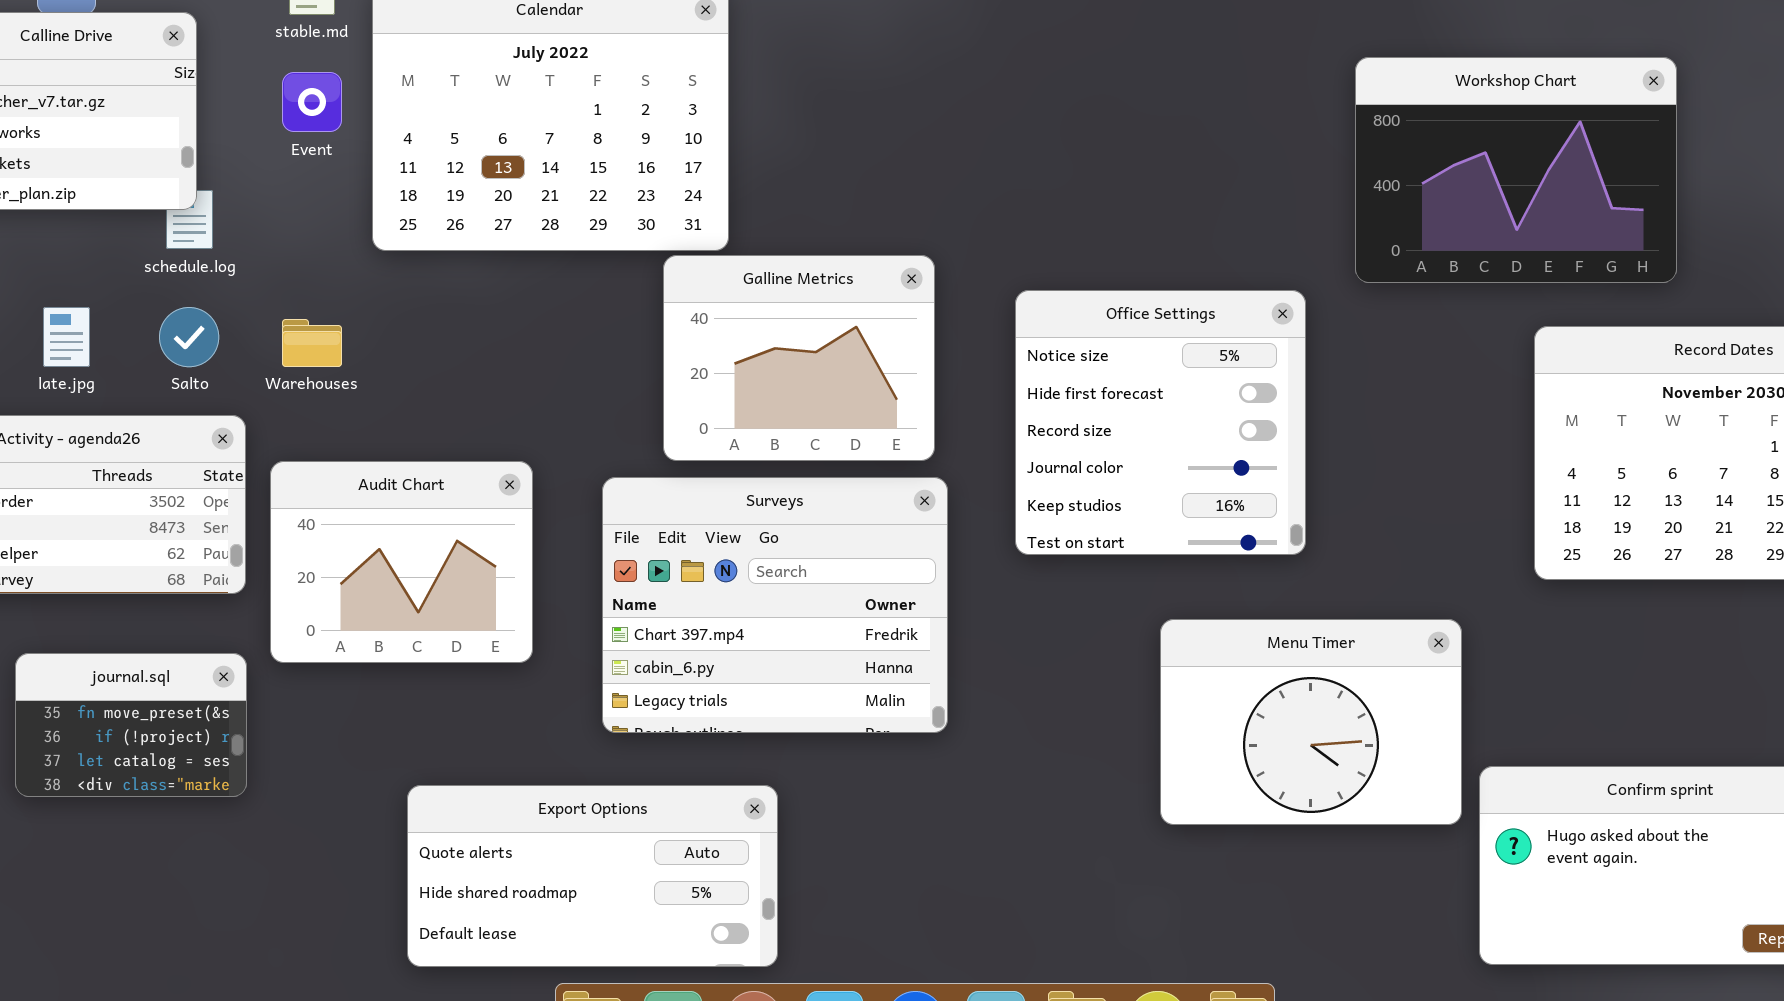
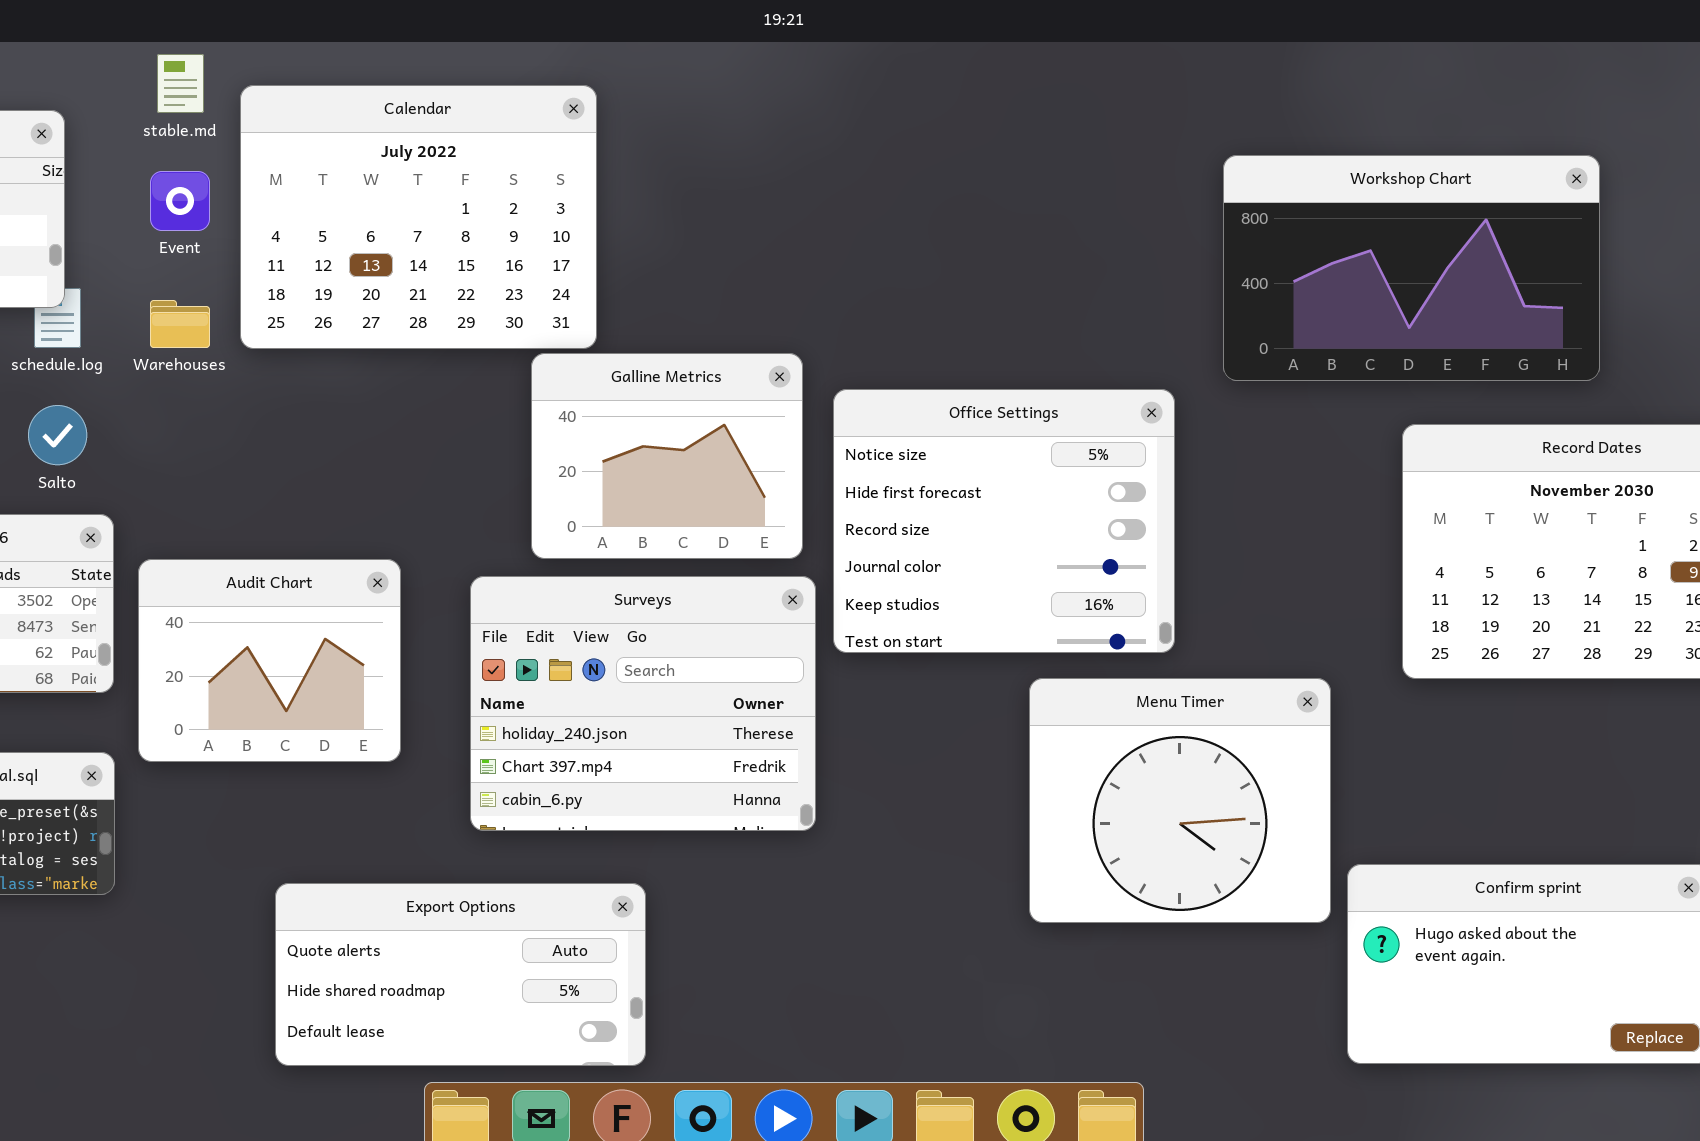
Workshop Chart: [1355,57,1677,283] -> [1223,155,1600,381], resized
Office Settings: [1015,290,1306,555] -> [833,389,1175,653], resized
Warehouses: [282,319,342,367] -> [150,300,210,348], moved
Surveys: [602,477,948,733] -> [470,576,816,831], scrolled up 1 row
Menu Timer: [1160,619,1462,825] -> [1029,678,1331,923], resized

